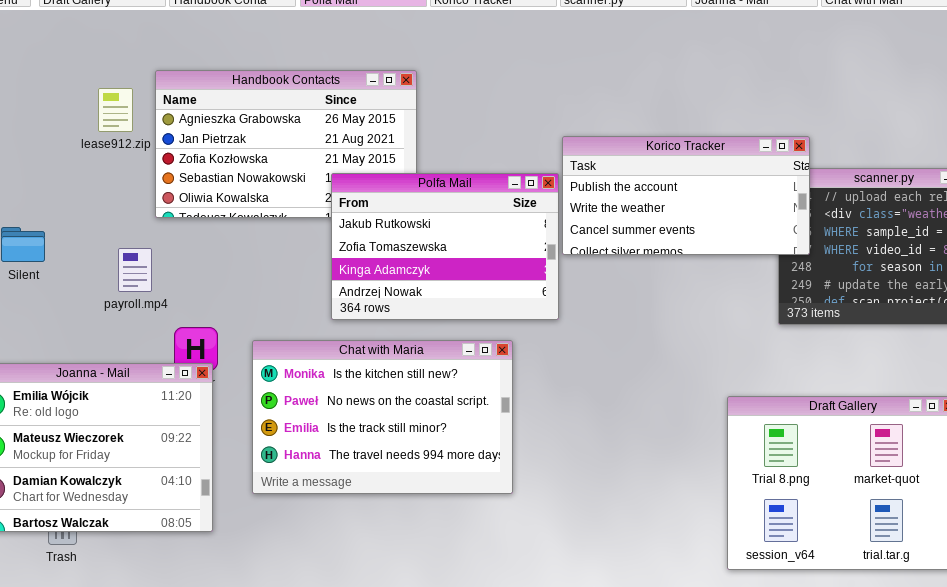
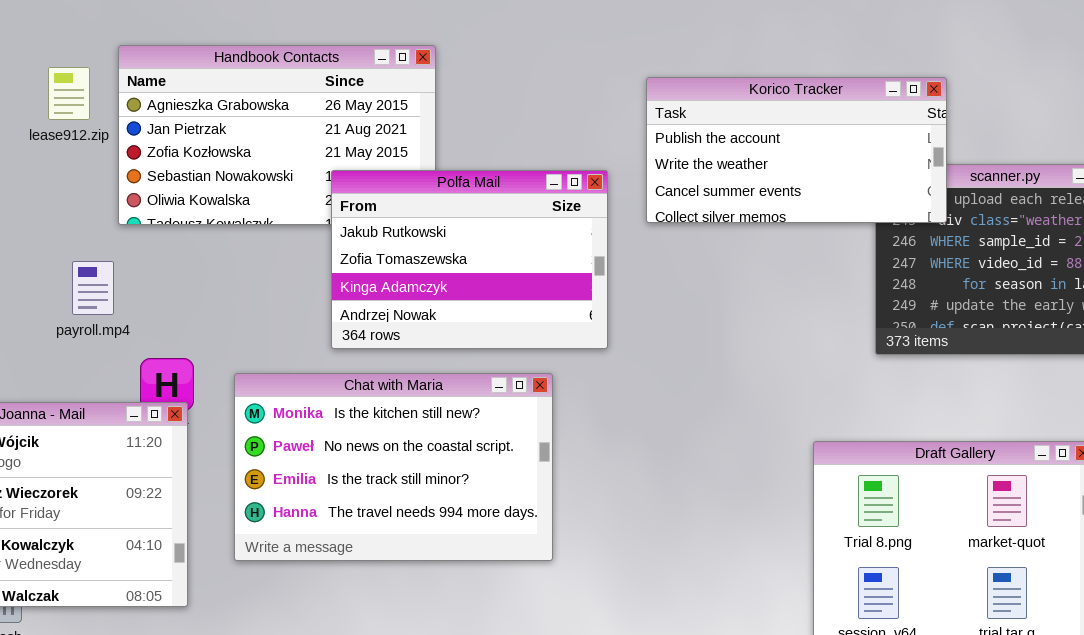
Korico Tracker: [562,136,810,255] -> [646,77,947,223], moved

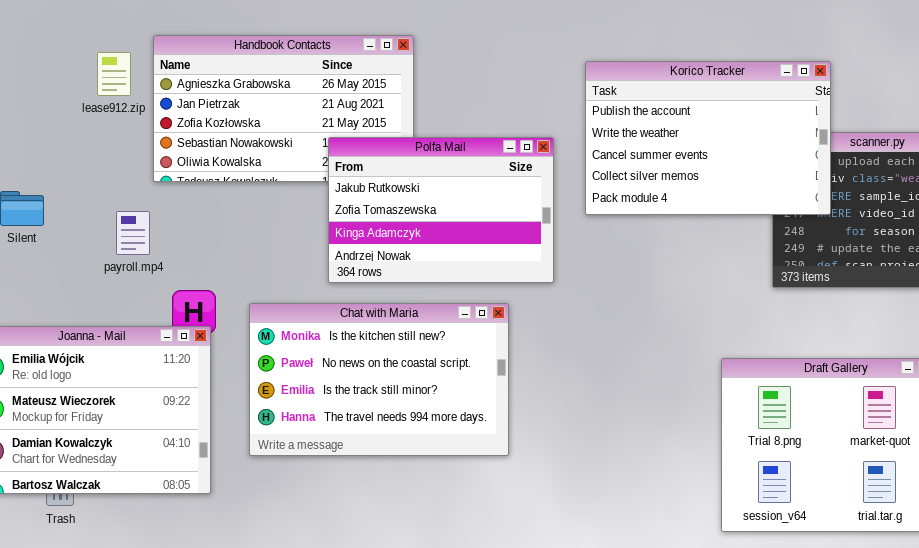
Korico Tracker: [646,77,947,223] -> [585,61,831,215], resized

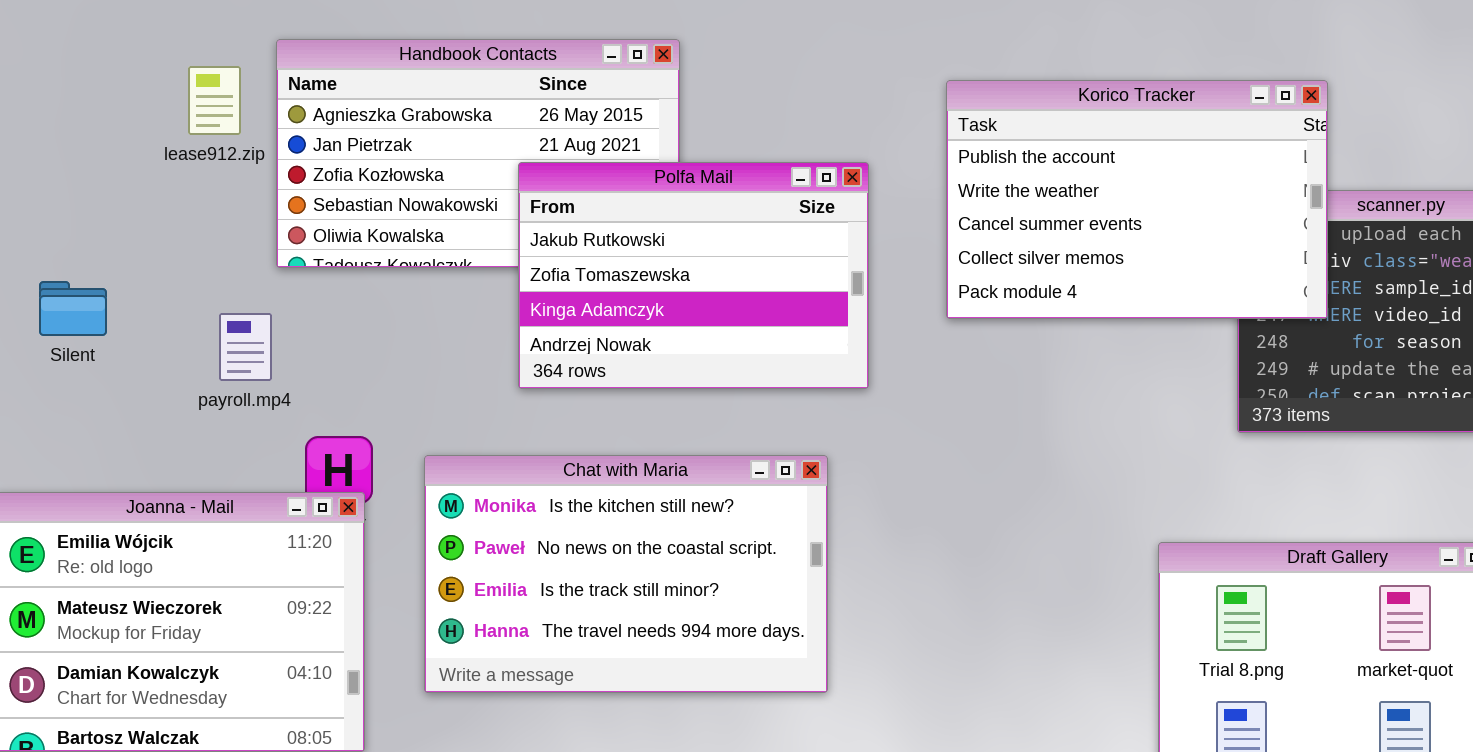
Polfa Mail: [328,137,554,283] -> [518,162,869,389], moved

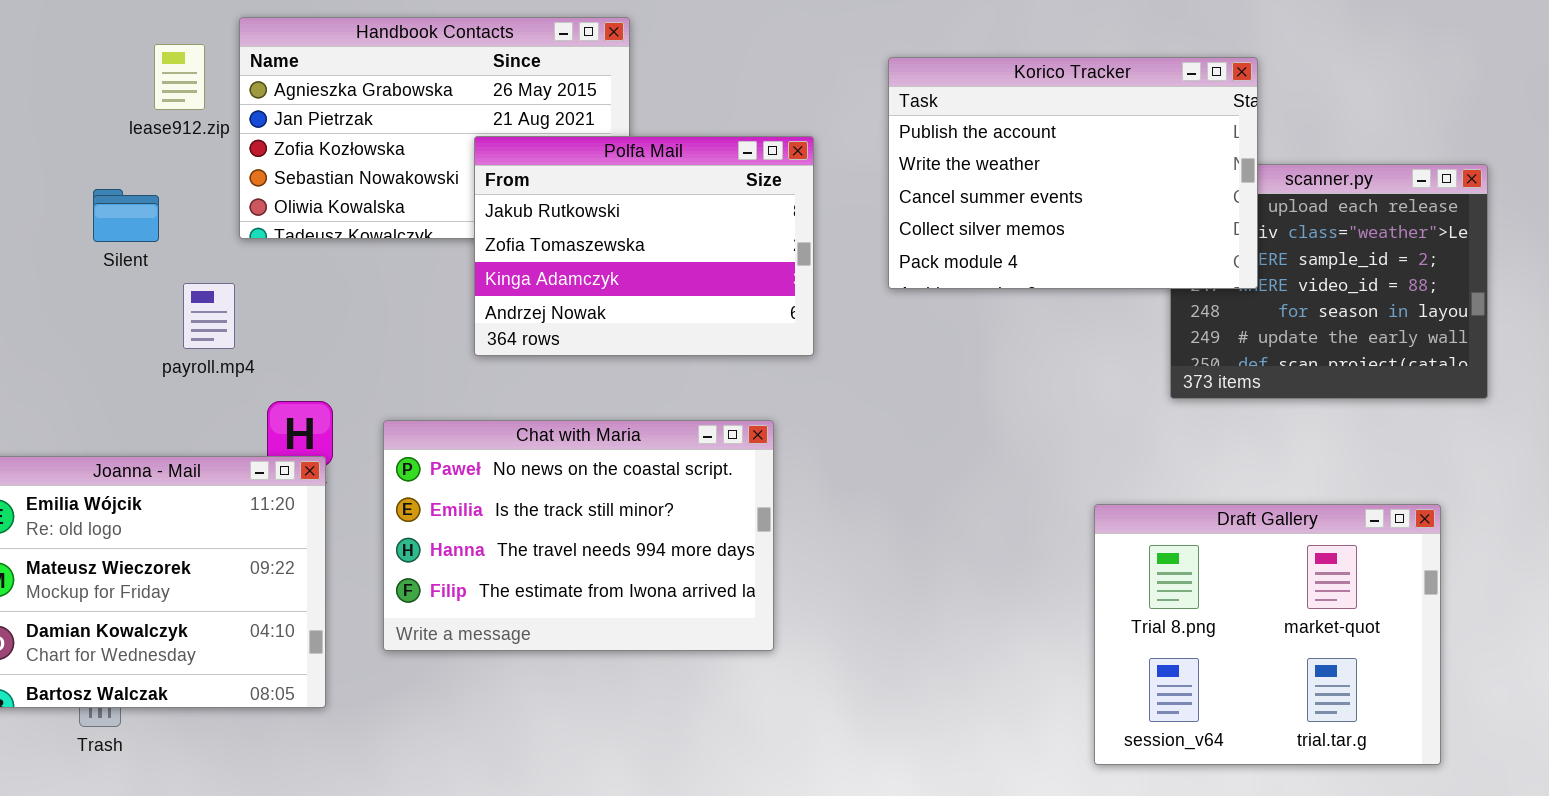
Silent: [39,281,107,336] -> [93,189,159,242], moved
Chat with Maria: [424,455,828,693] -> [383,420,774,651], scrolled down 1 row

